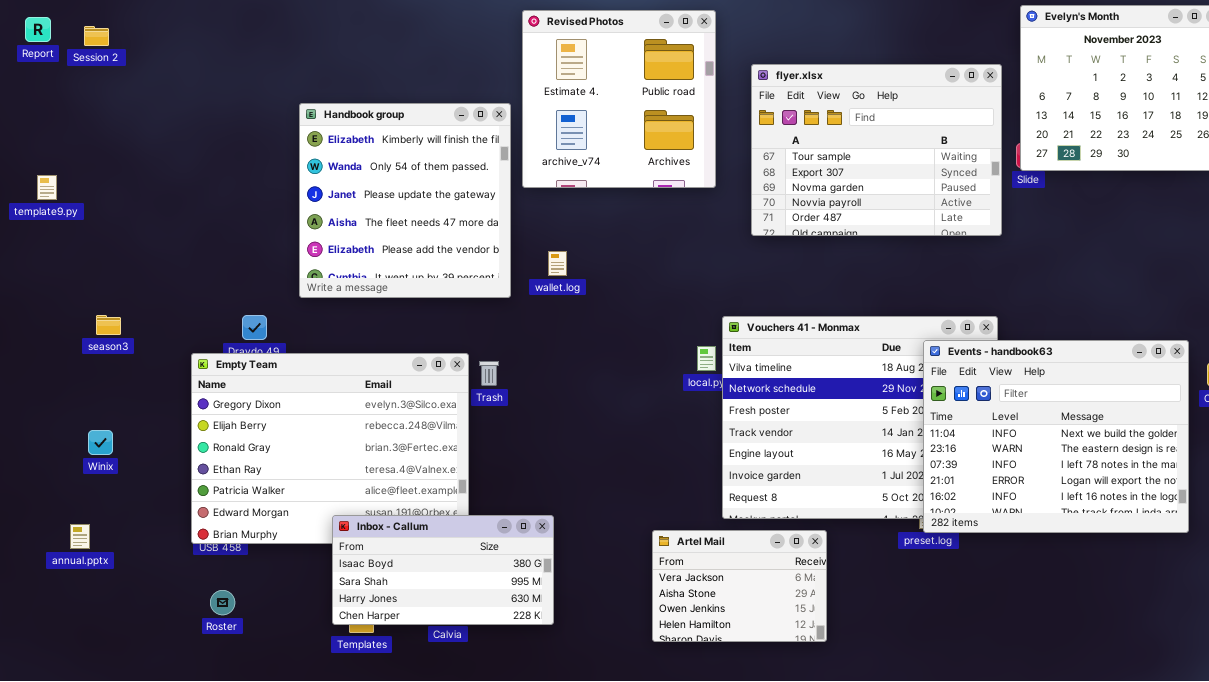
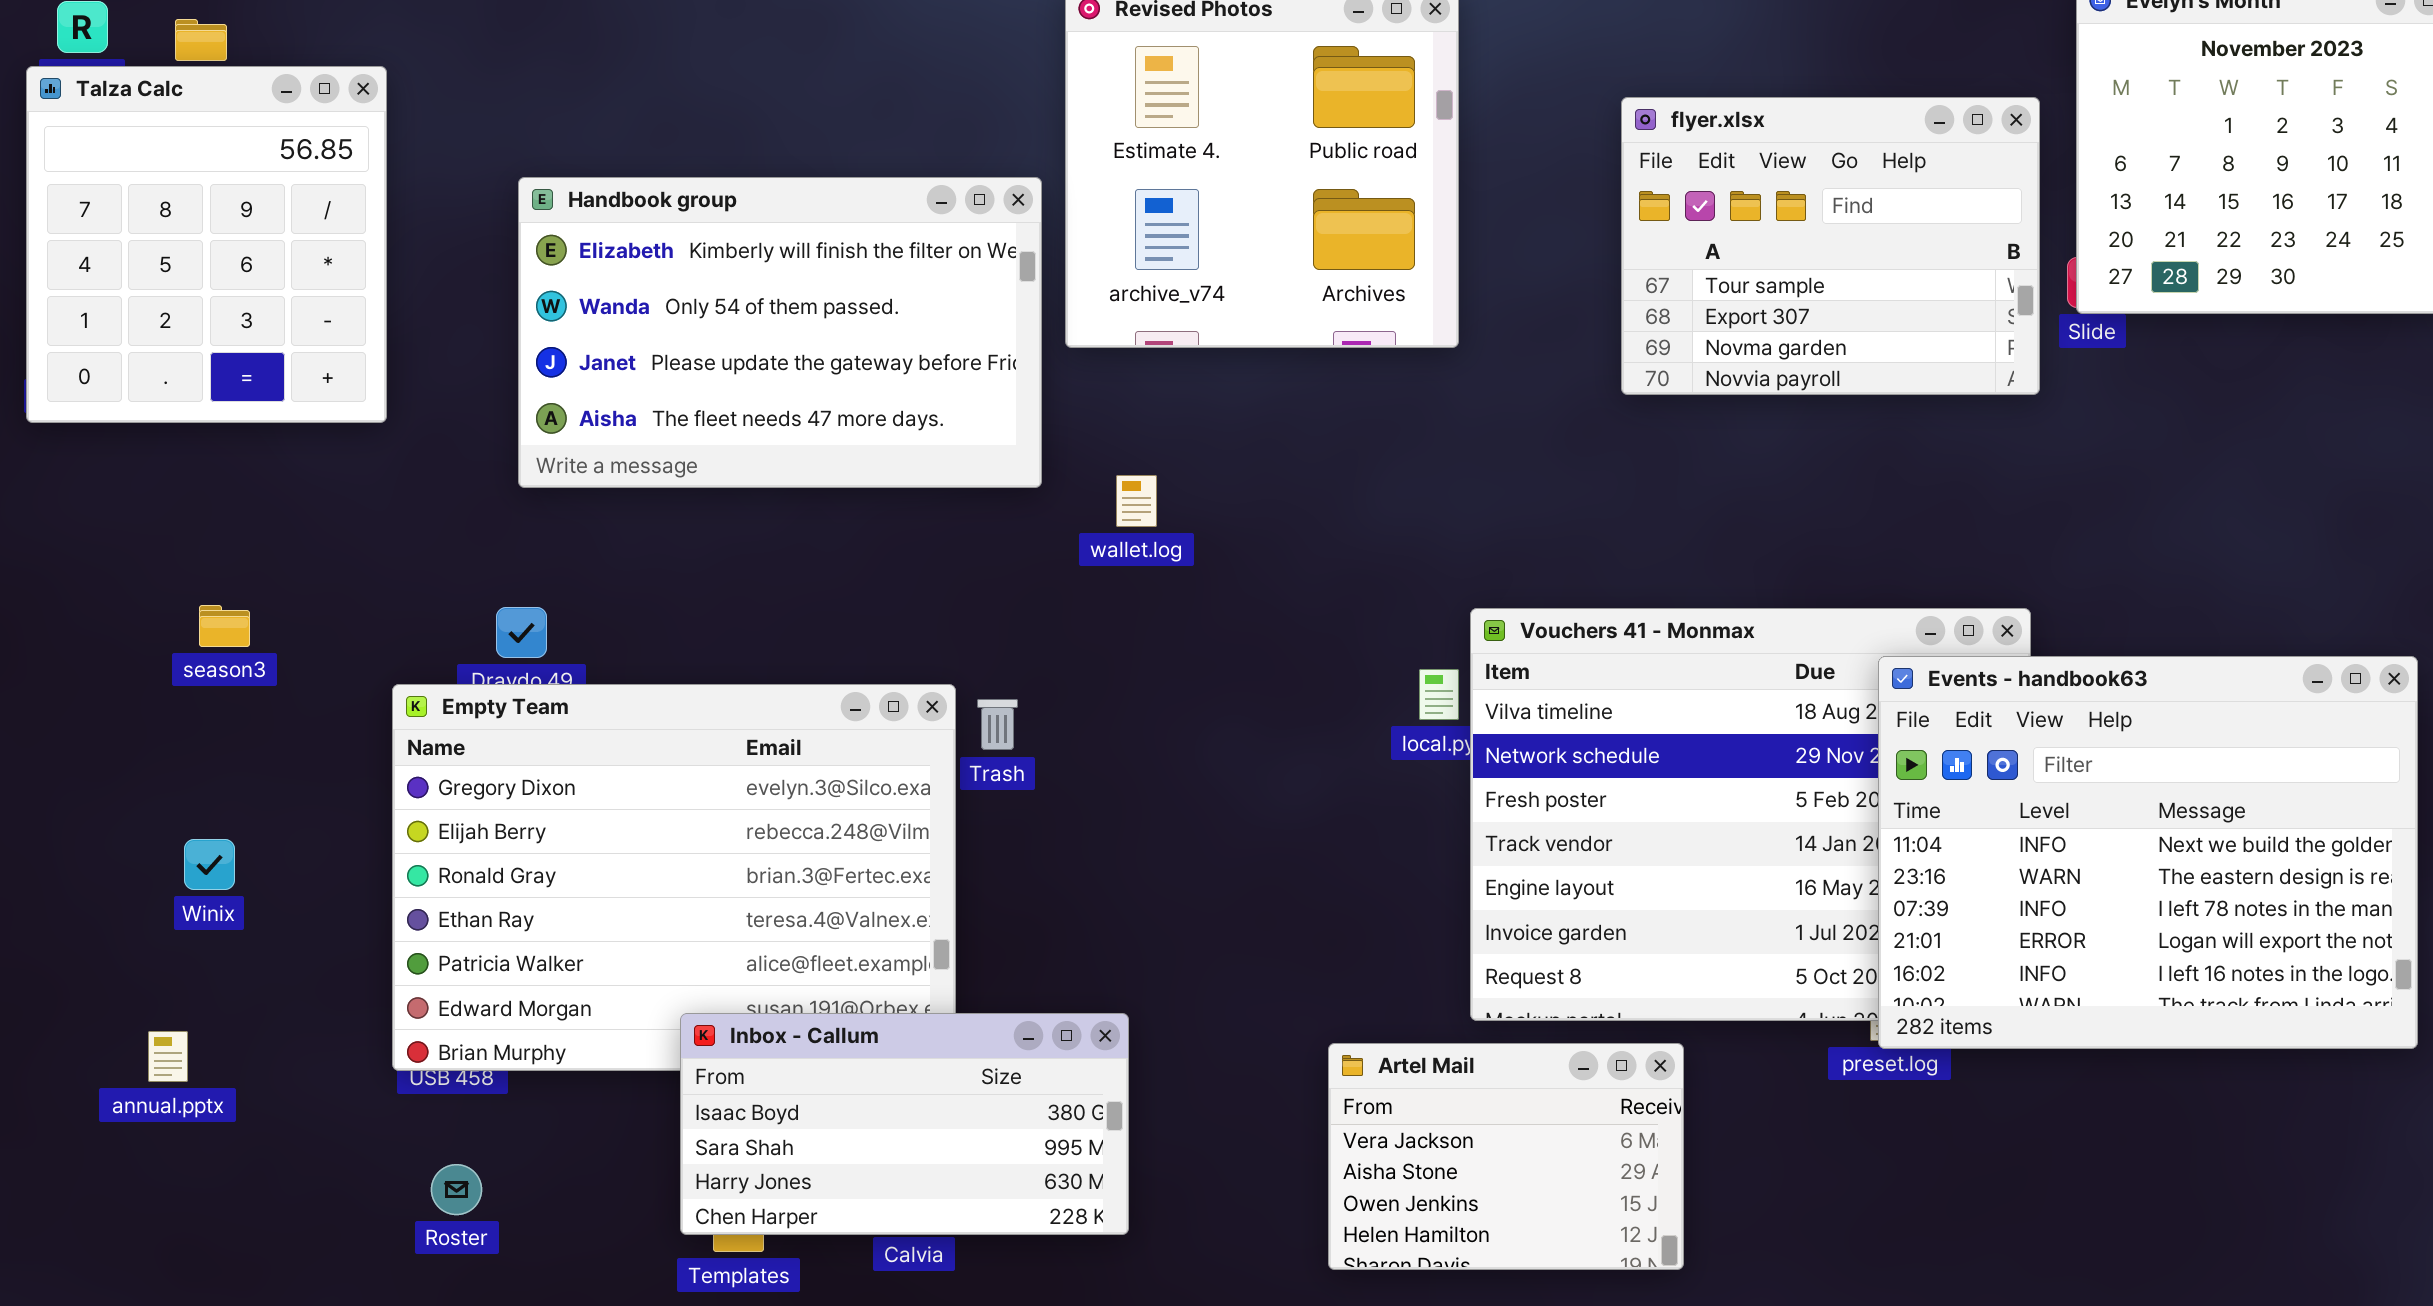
Talza Calc: none -> [26,66,387,423], opened
flyer.xlsx: [751,64,1002,236] -> [1621,97,2040,395], resized
Handbook group: [299,103,511,298] -> [518,177,1042,488], resized

